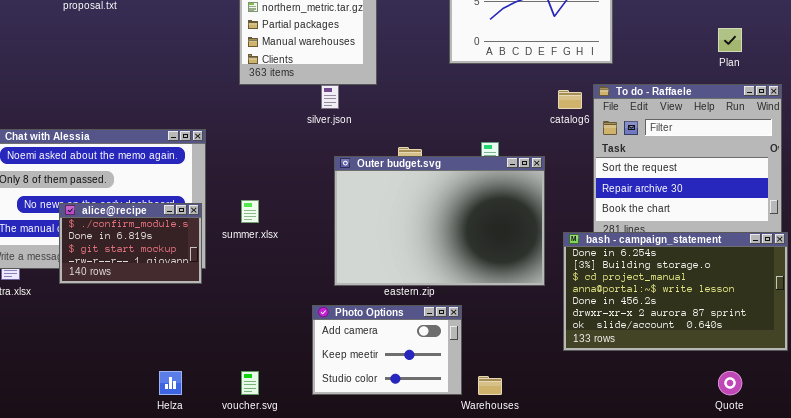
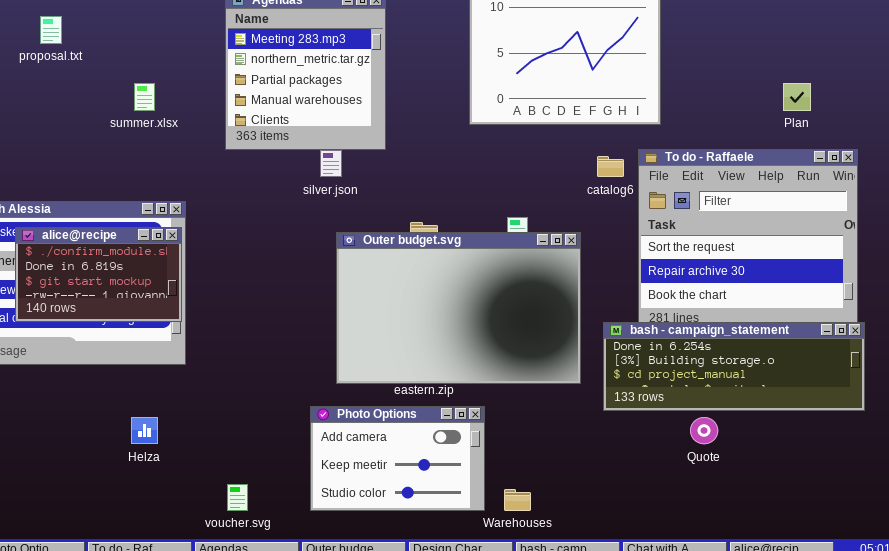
summer.xlsx: [241,200,259,223] -> [134,83,155,111], moved
alice@recipe: [59,203,202,284] -> [15,227,182,322], moved
bash - campaign_statement: [563,232,788,351] -> [603,322,865,411], resized
Helza: [159,371,182,395] -> [131,417,158,444], moved
Quote: [718,371,742,395] -> [690,417,718,444], moved

